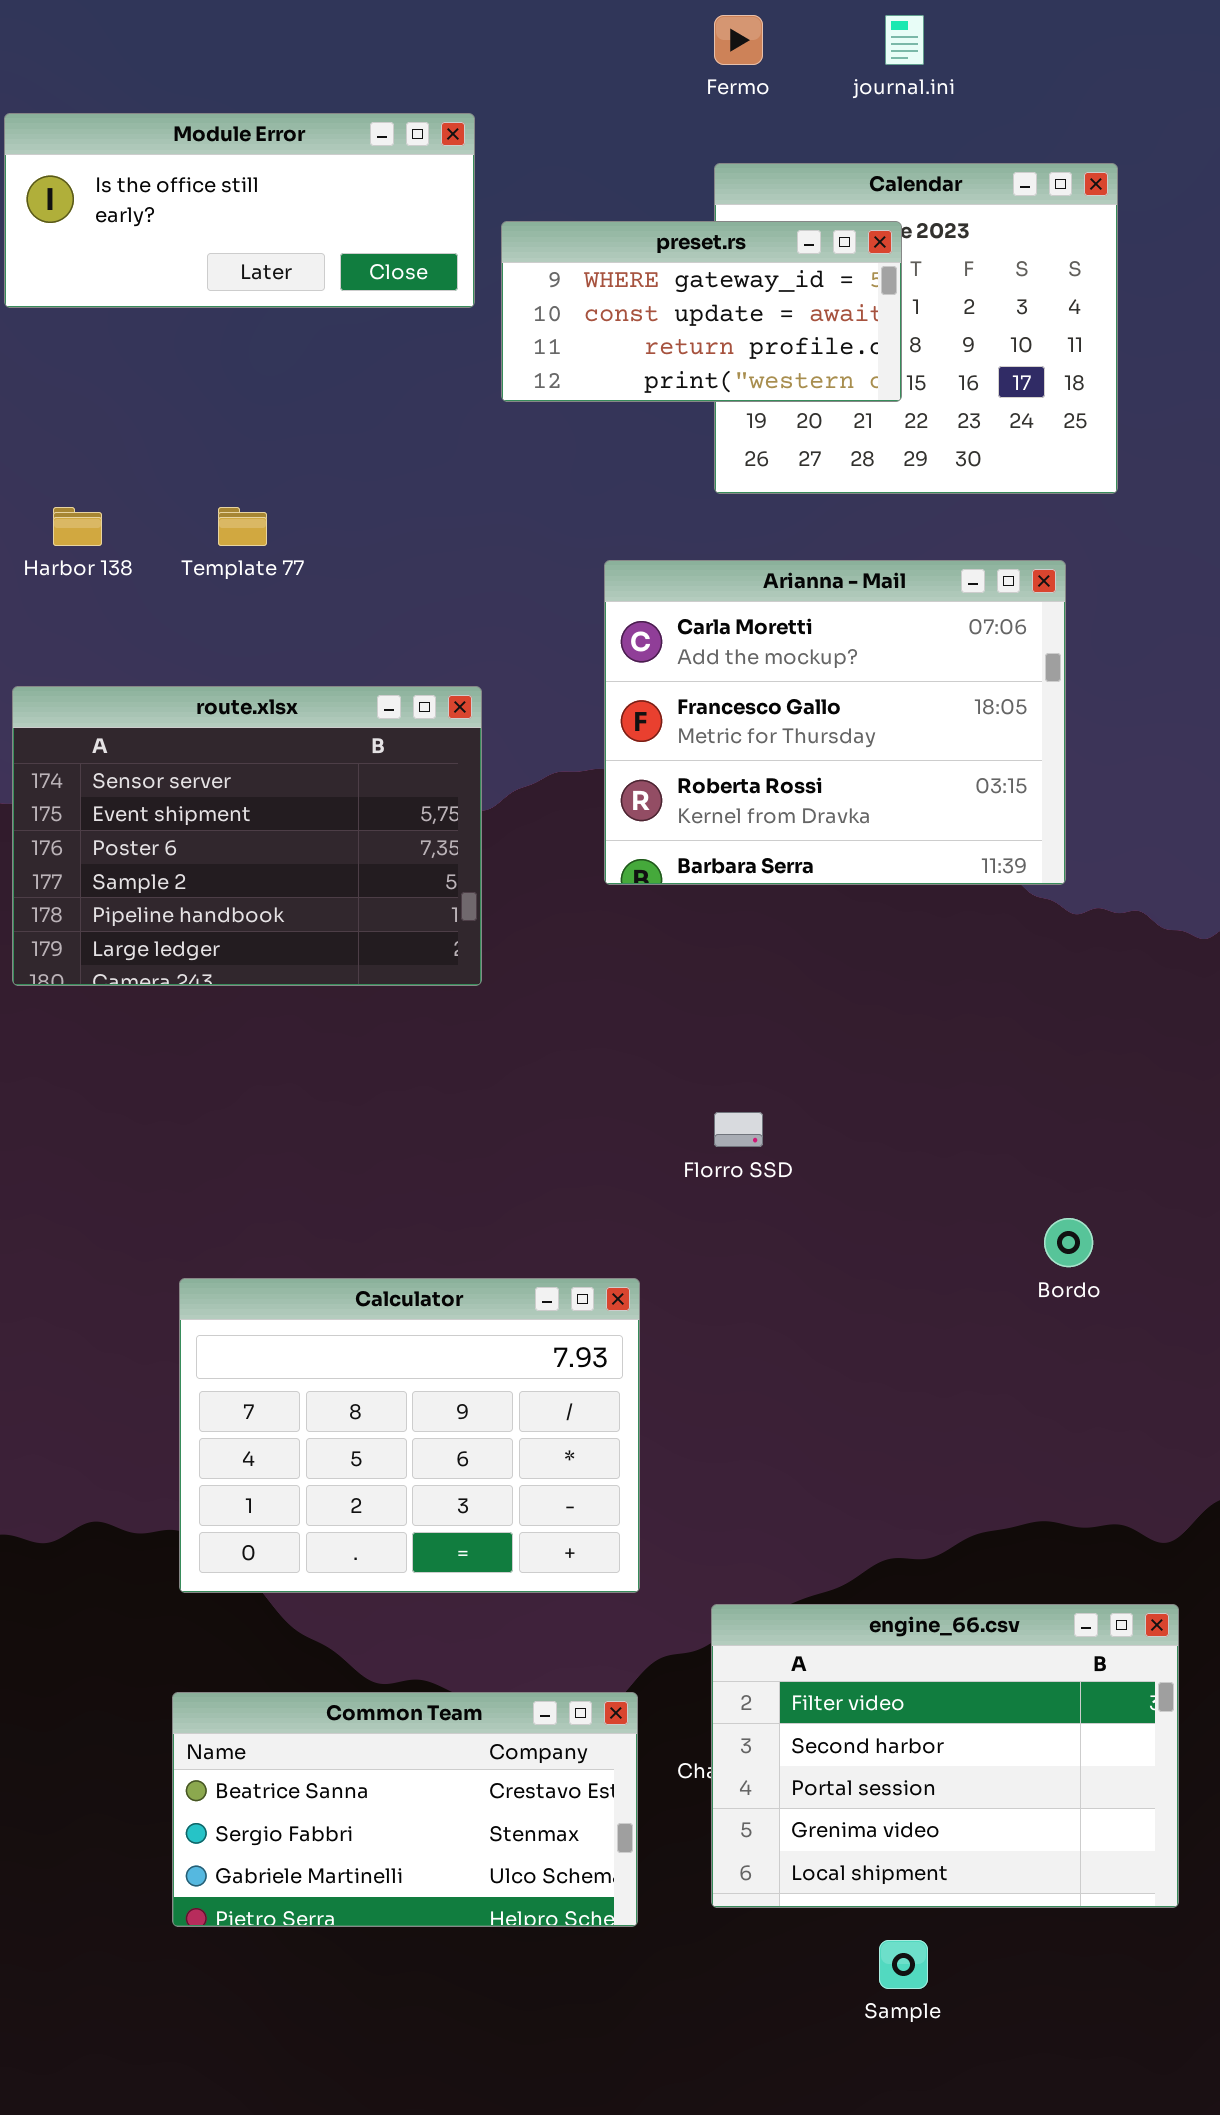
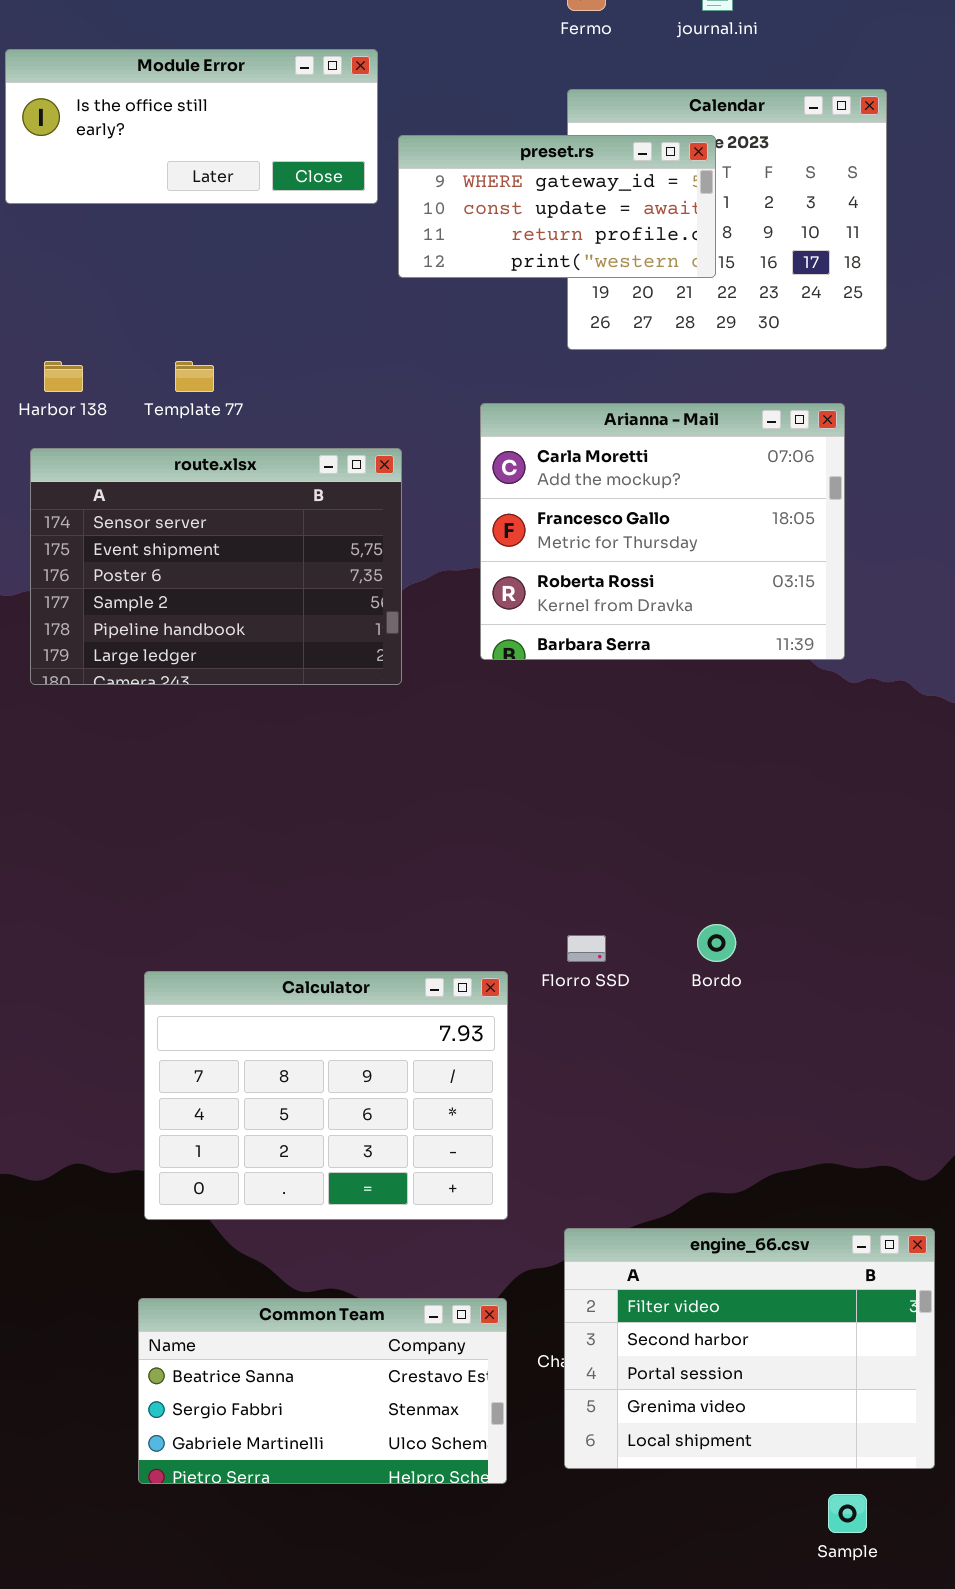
route.xlsx: [12,686,482,986] -> [30,448,402,685], moved
Florro SSD: [714,1112,763,1147] -> [567,935,606,962], moved
Bordo: [1044,1218,1093,1267] -> [697,924,736,962], moved
Sample: [879,1940,928,1989] -> [828,1494,867,1533], moved

